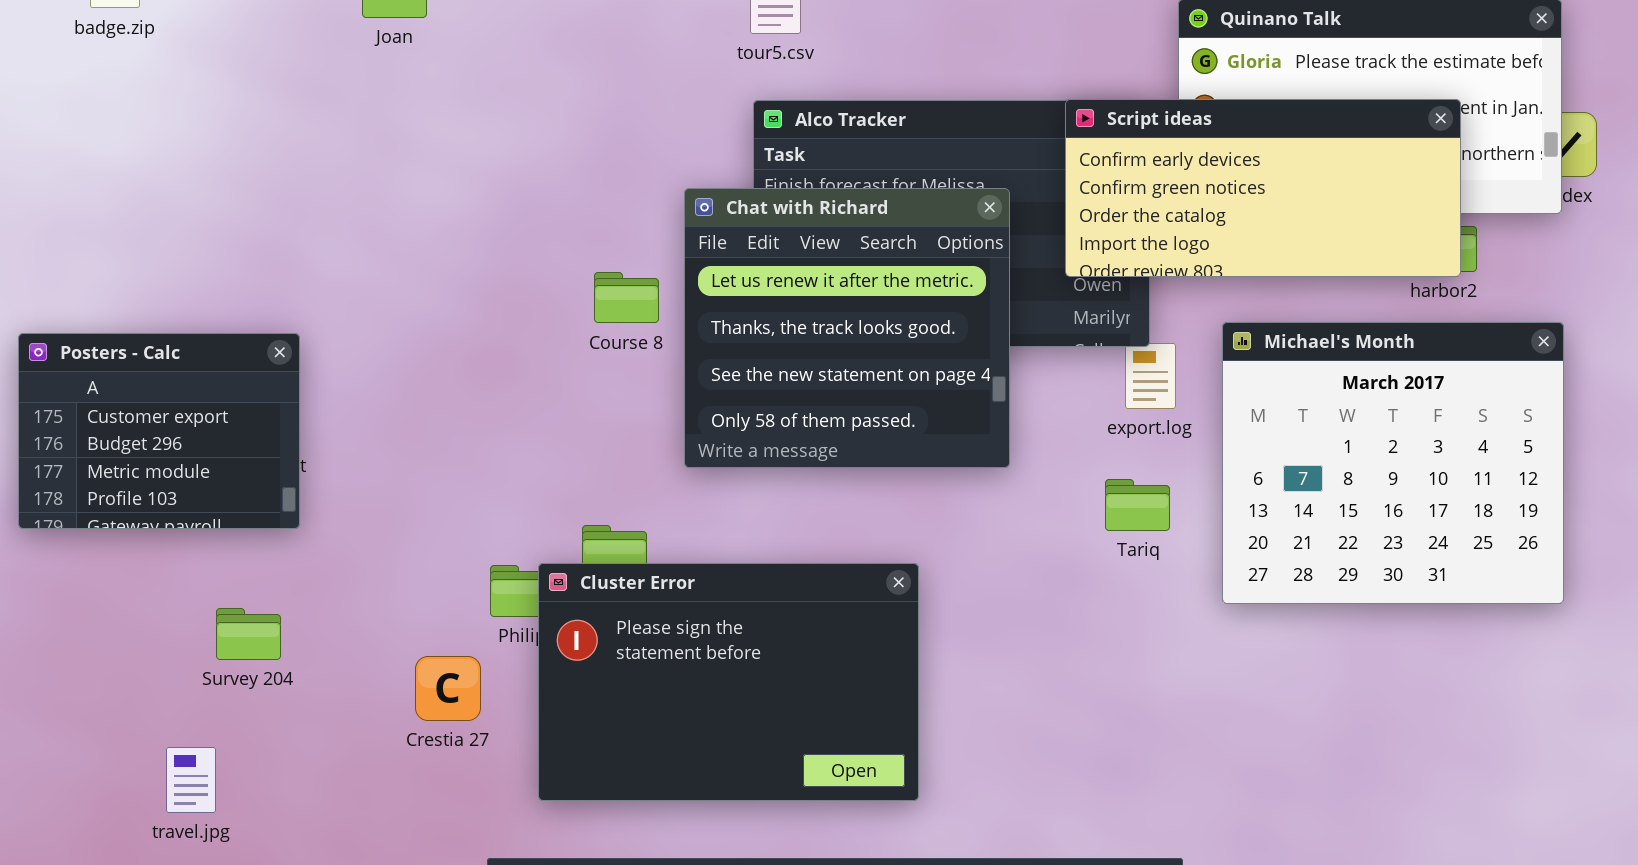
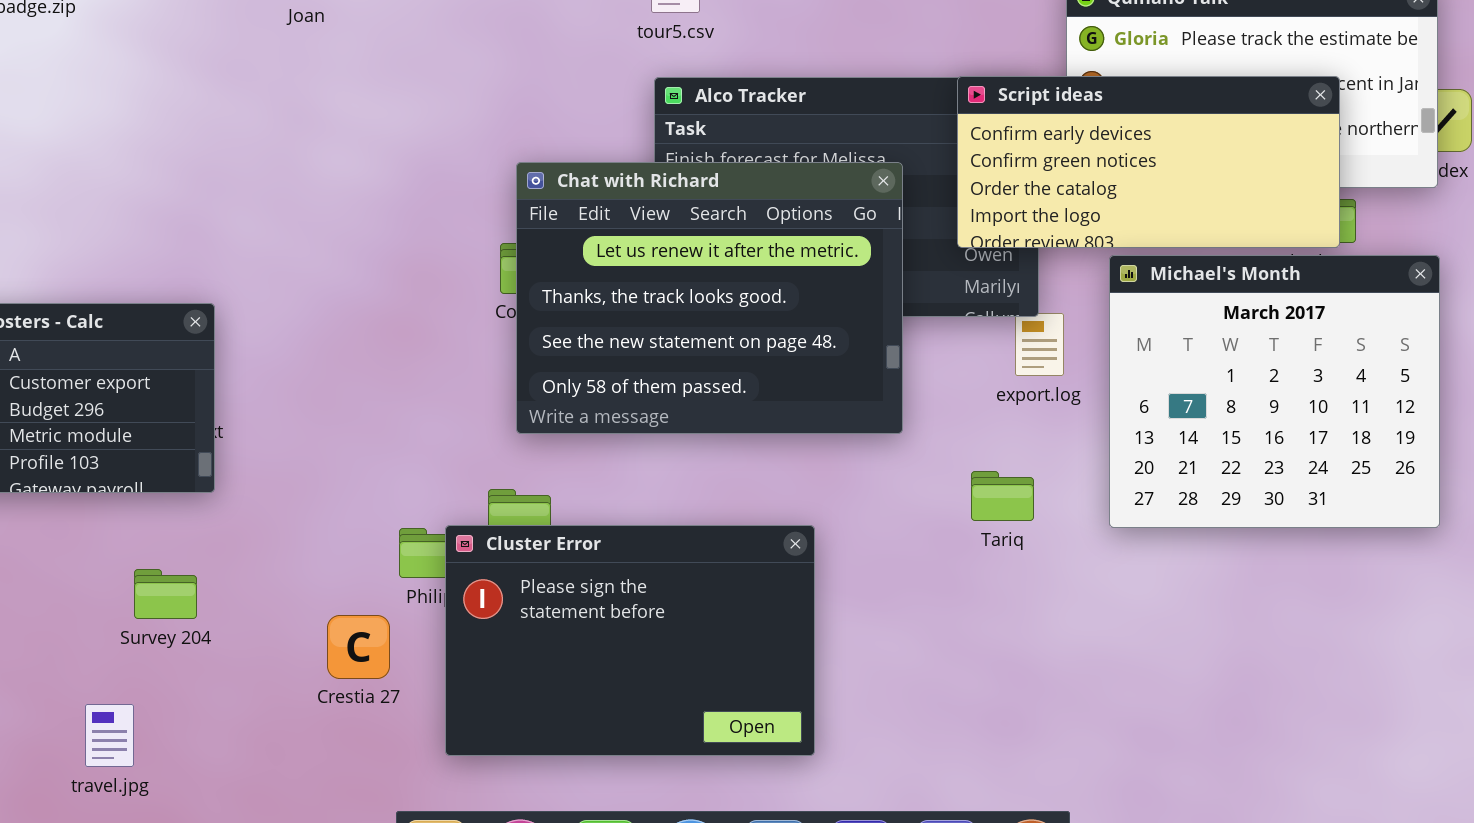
Chat with Richard: [684,188,1010,468] -> [516,162,903,434], resized
Michael's Month: [1222,322,1564,604] -> [1109,255,1440,528], moved
Tariq: [1105,479,1170,531] -> [971,471,1034,521], moved

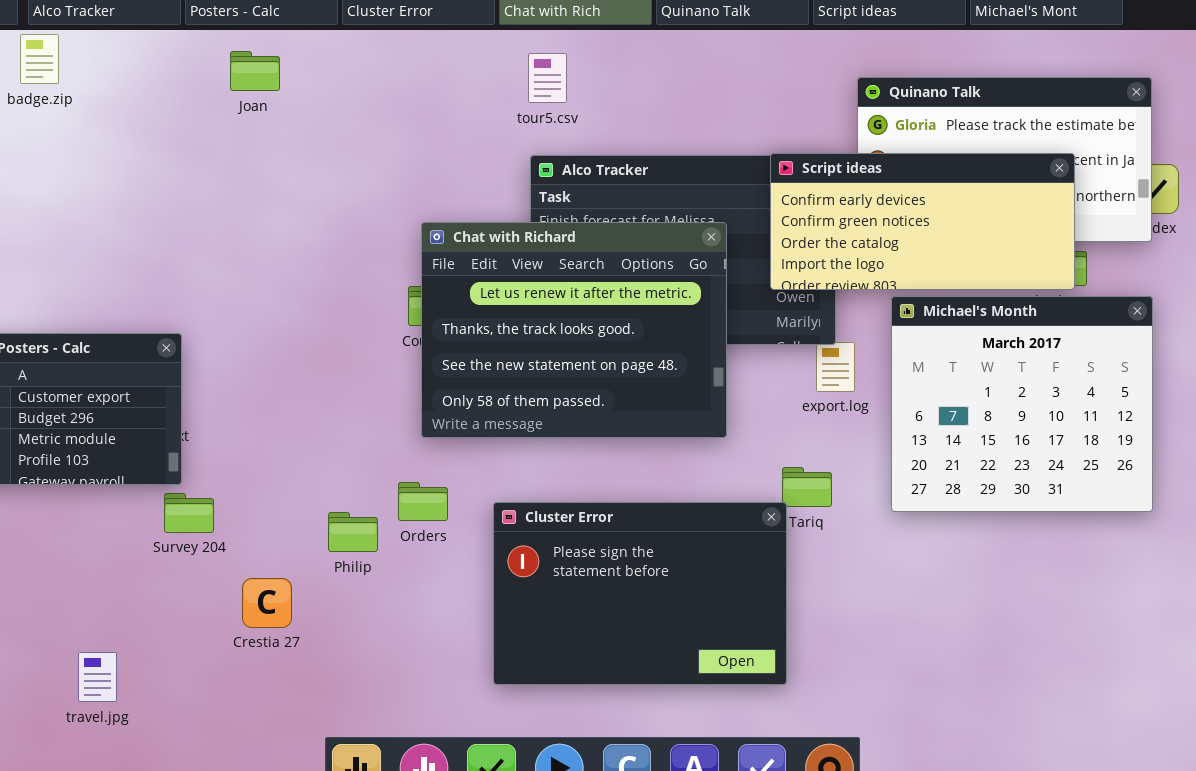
Cluster Error: [445,525,815,756] -> [493,502,787,685], moved
Survey 204: [134,569,197,619] -> [164,493,214,533], moved
Crestia 27: [327,615,390,679] -> [242,578,292,628], moved

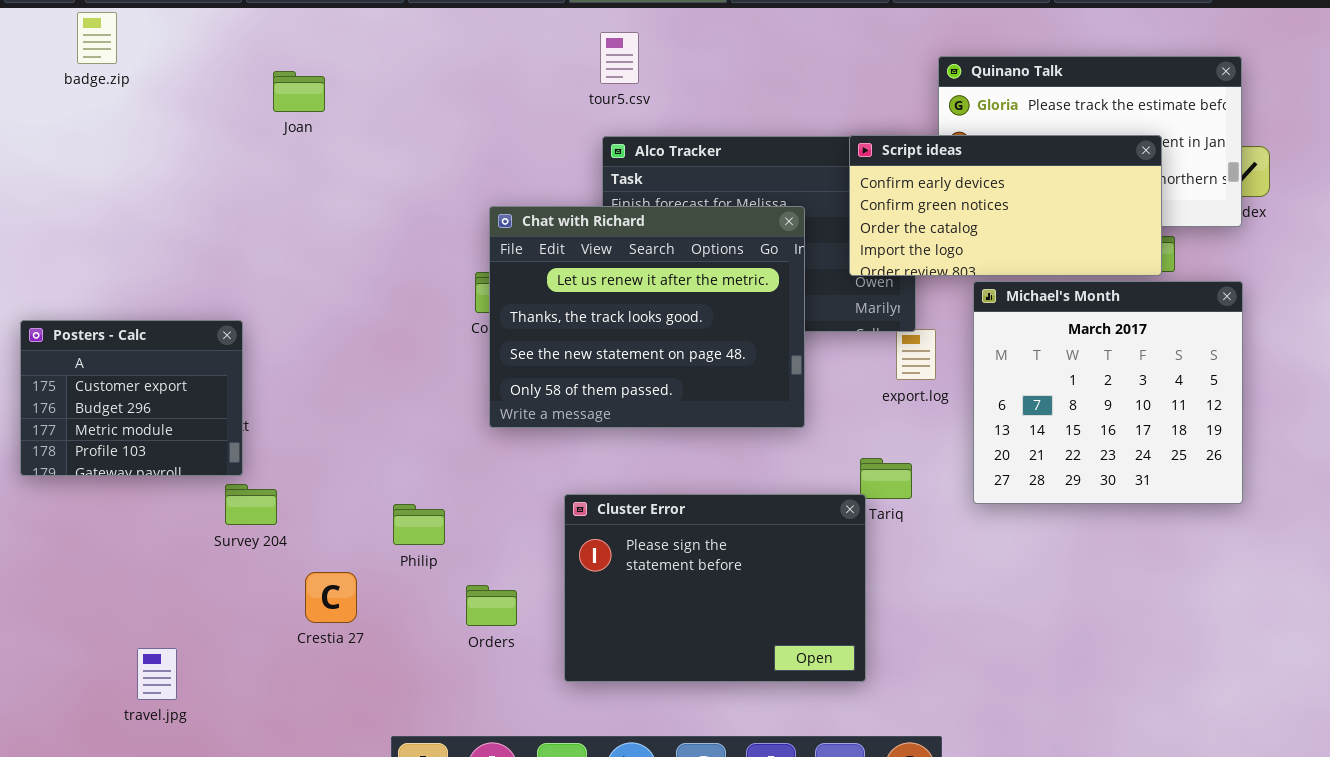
Joan: [230,51,280,91] -> [273,71,325,112], moved
Orders: [398,482,448,521] -> [466,585,517,626], moved

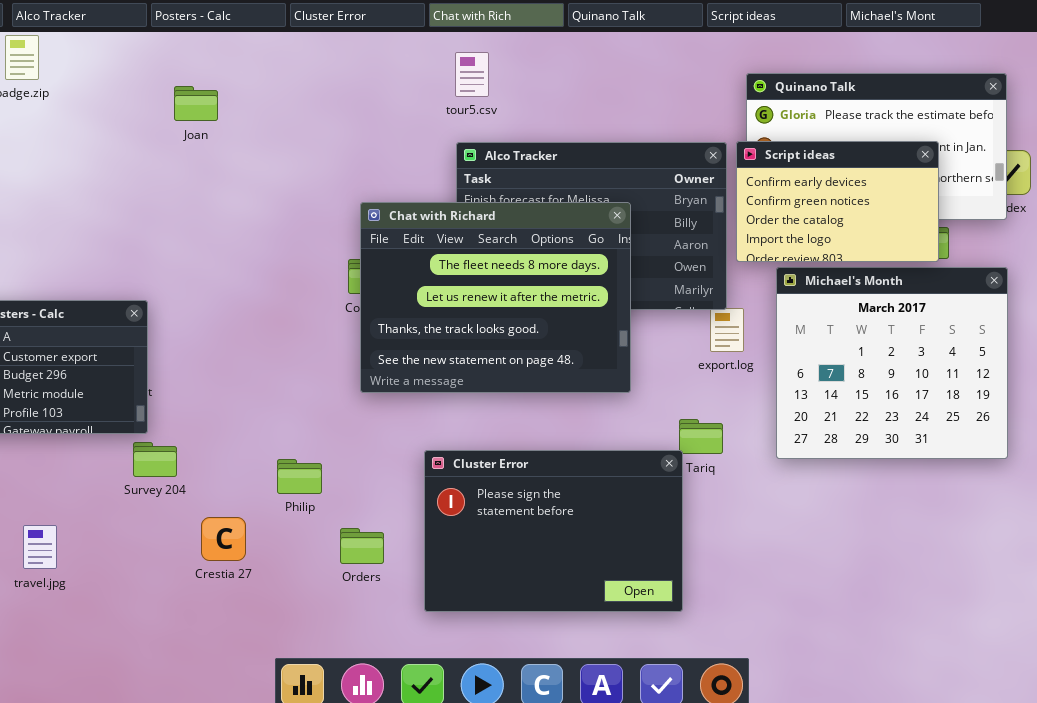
Script ideas: [849,135,1162,276] -> [736,141,939,262], resized
Chat with Richard: [489,206,805,428] -> [360,202,631,393], scrolled up 1 row
travel.jpg: [137,648,177,700] -> [23,525,57,569], moved

